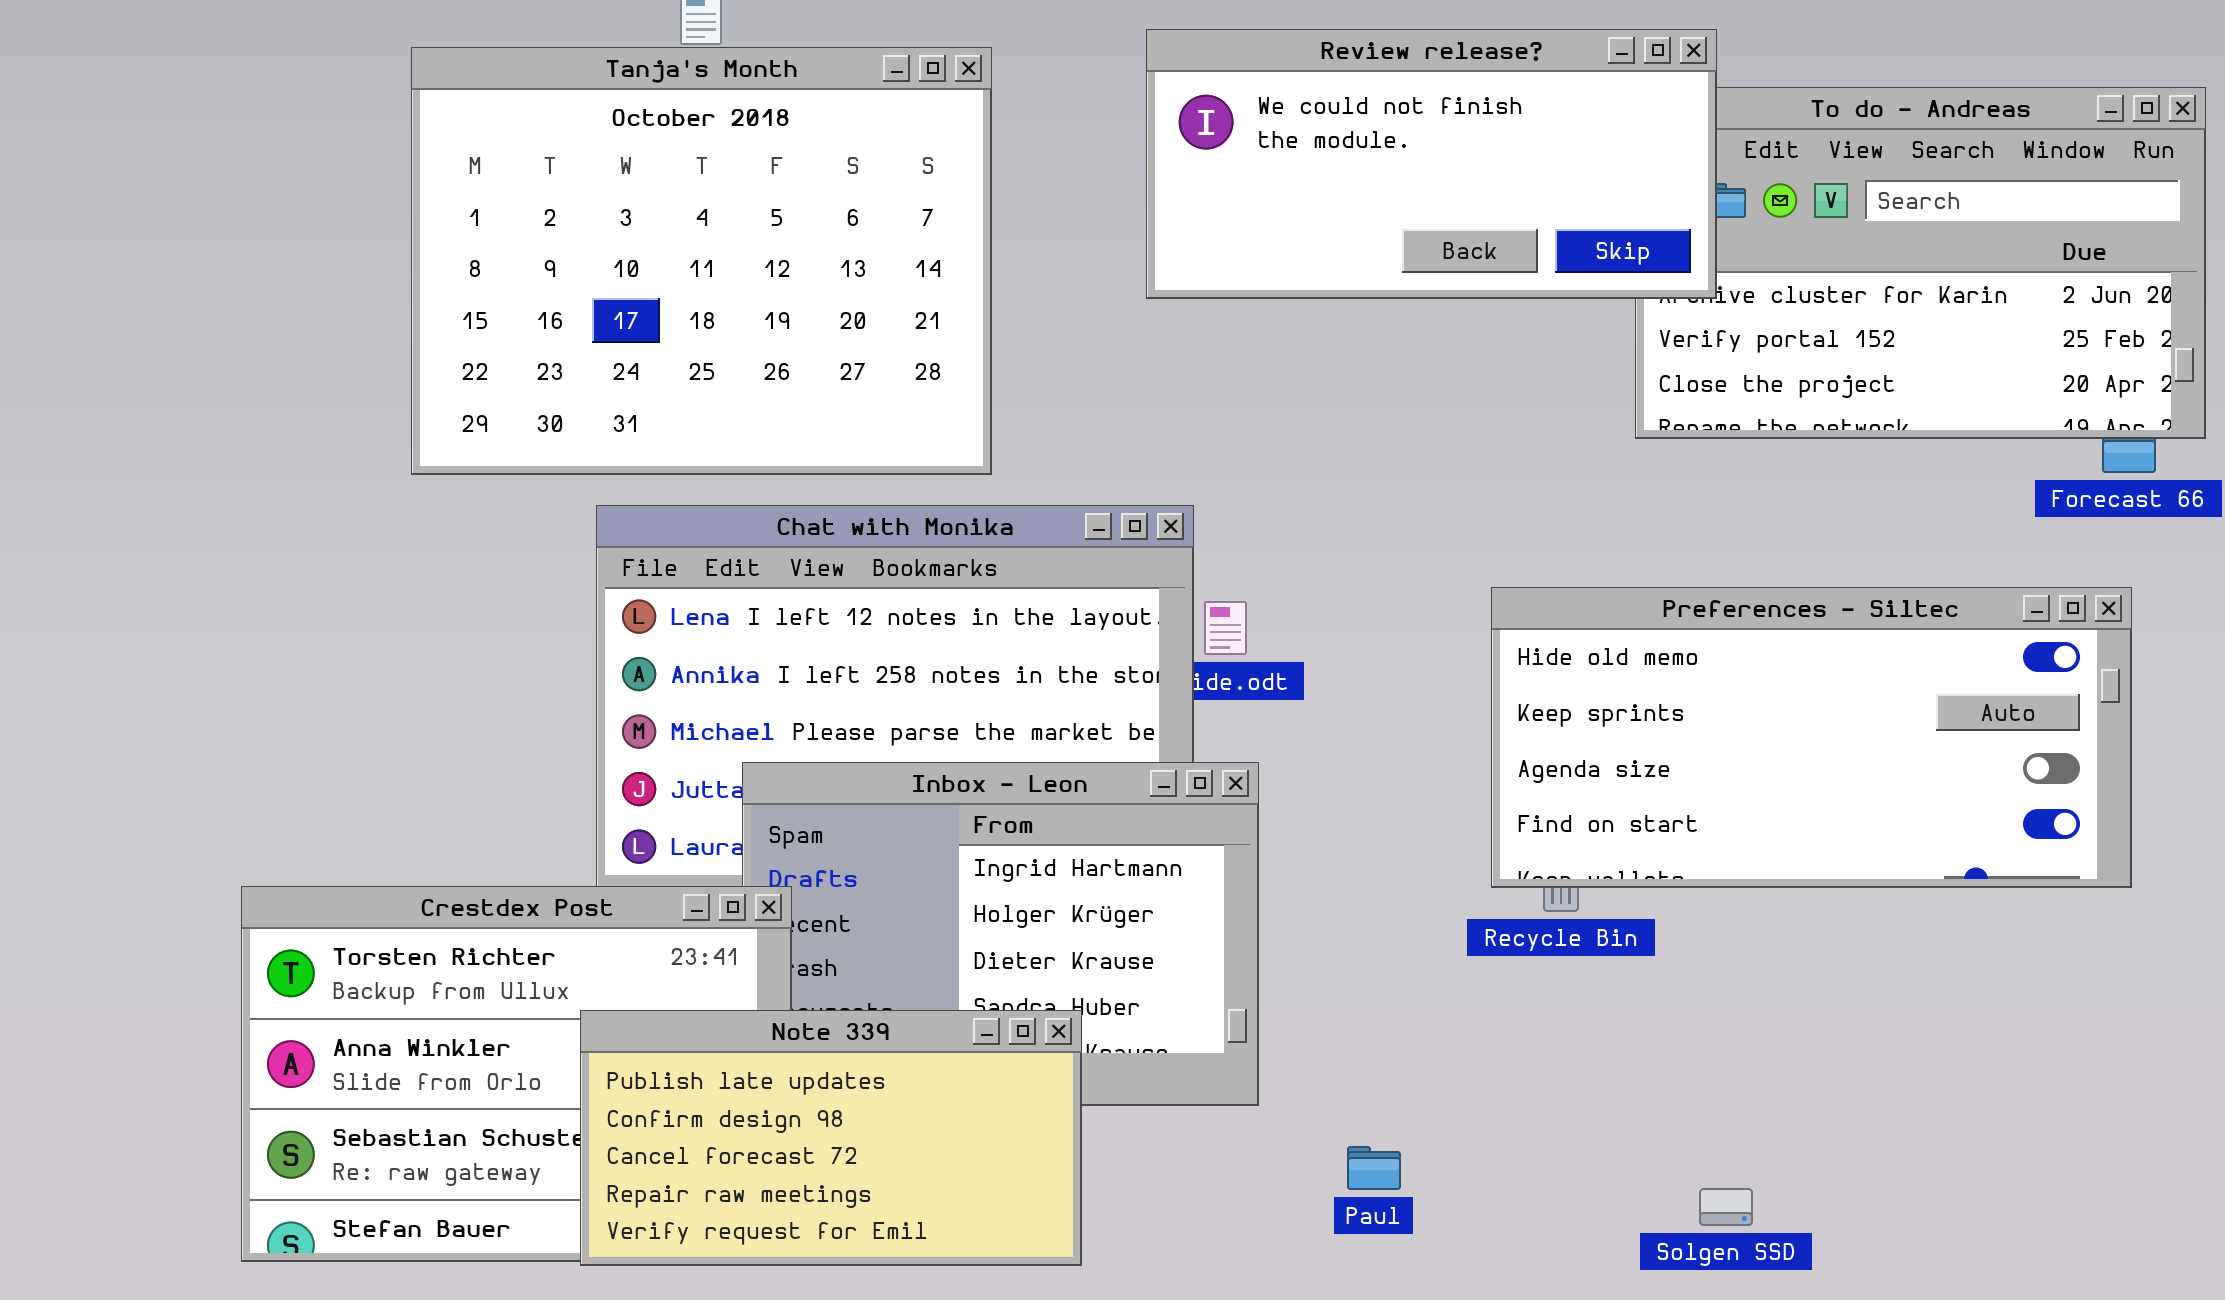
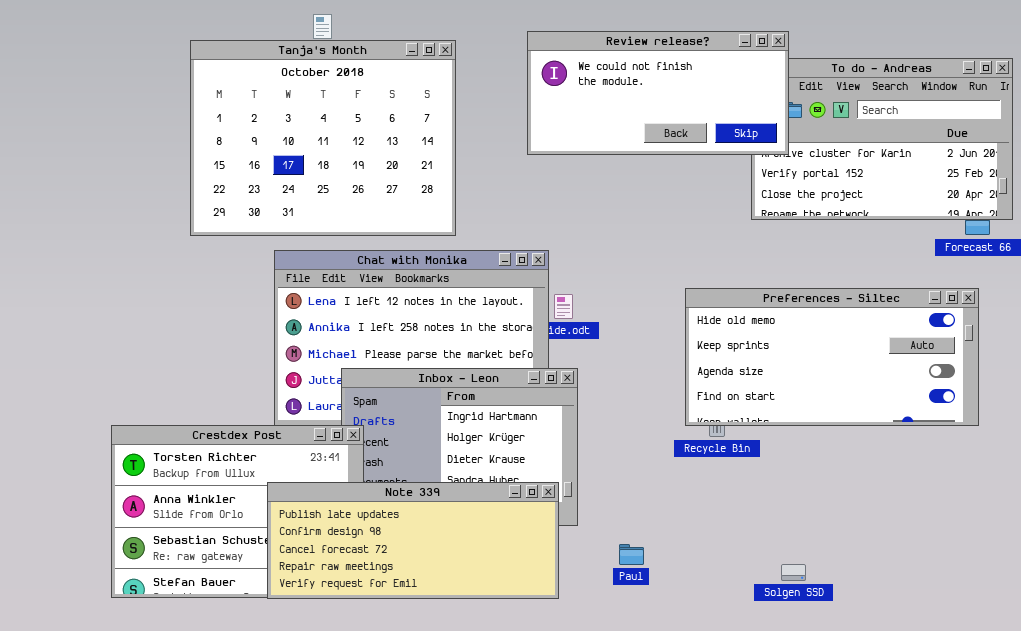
Note 339: [580,1010,1082,1266] -> [267,482,559,599], resized

